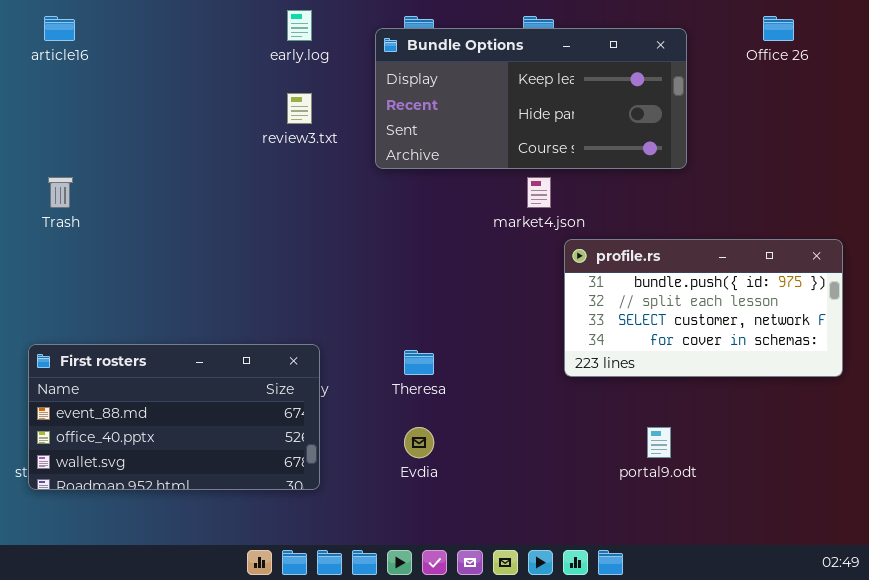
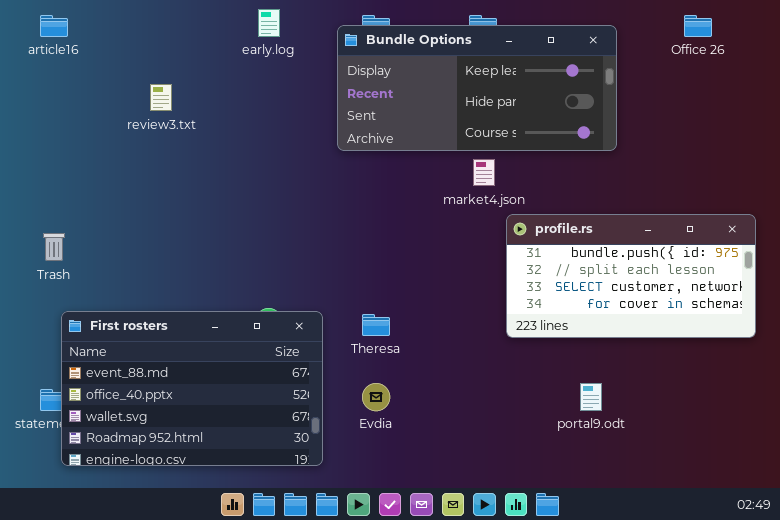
review3.txt: [287,93,312,124] -> [150,84,172,111], moved
Trash: [48,177,73,208] -> [43,233,65,261], moved
First rosters: [28,344,320,490] -> [61,311,323,466], moved, resized

